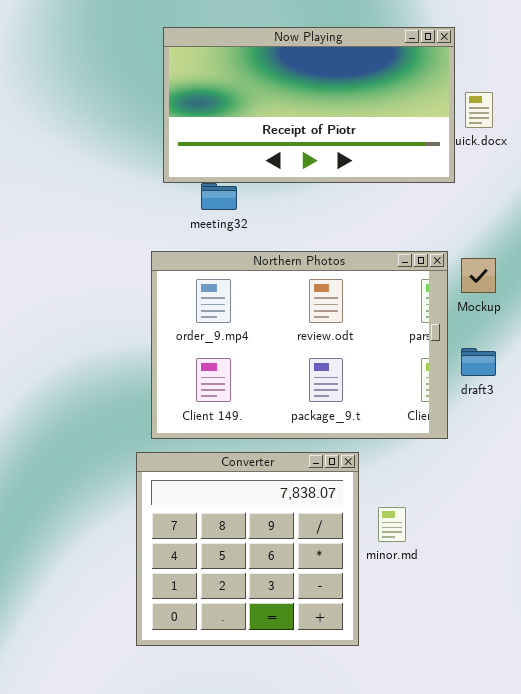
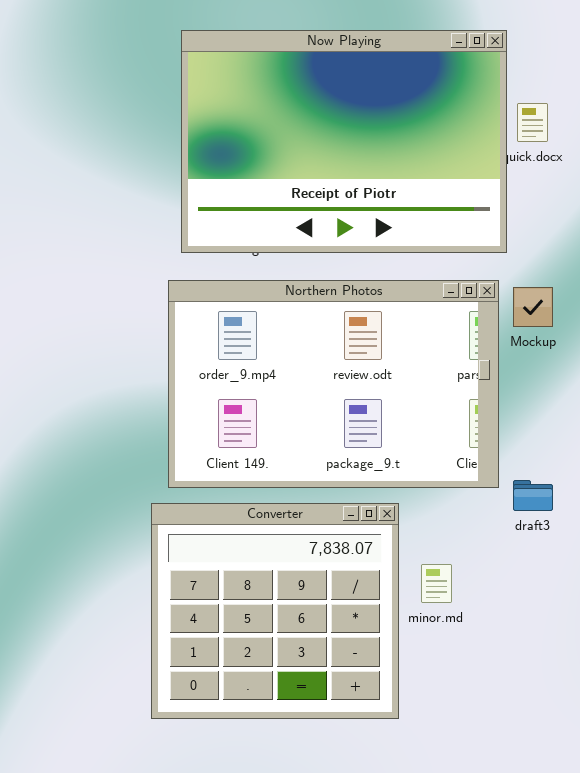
Now Playing: [163,27,455,183] -> [181,30,507,253], resized
draft3: [461,348,496,376] -> [513,480,553,511], moved

